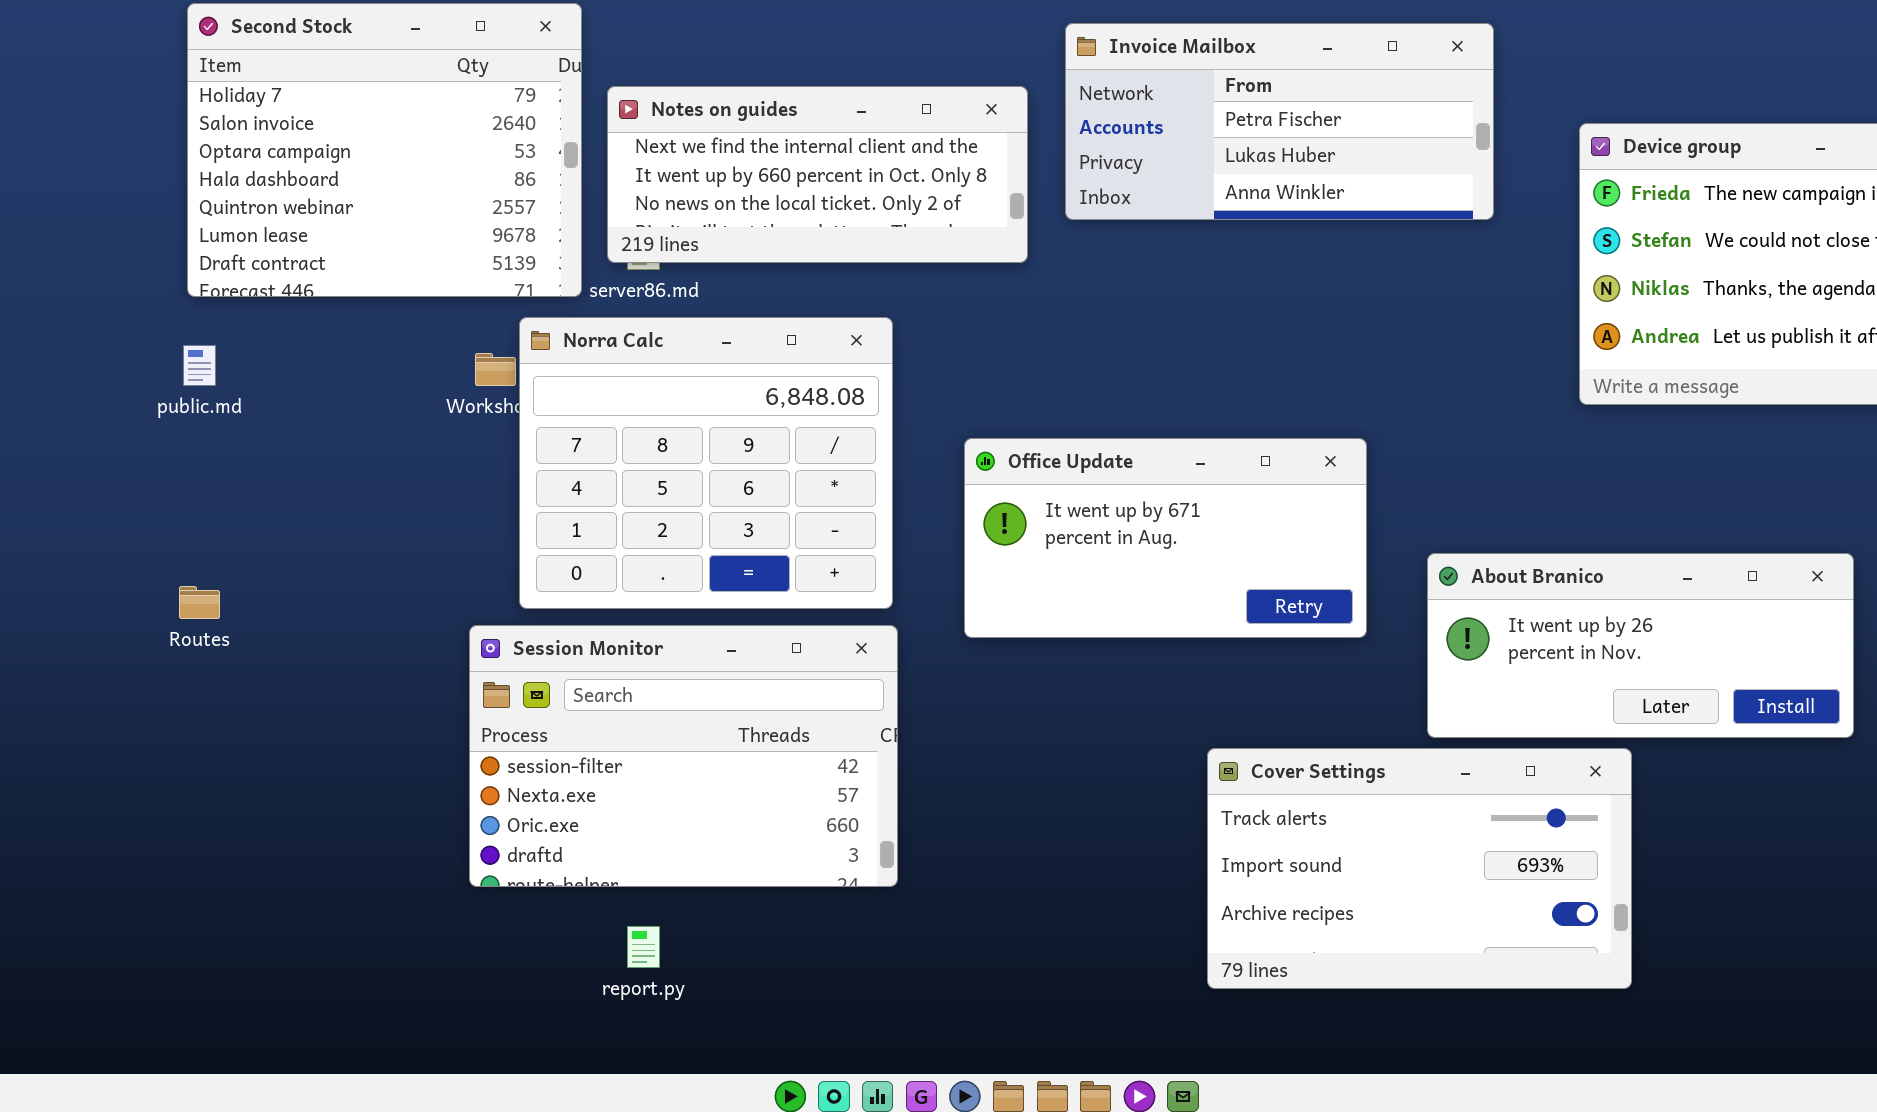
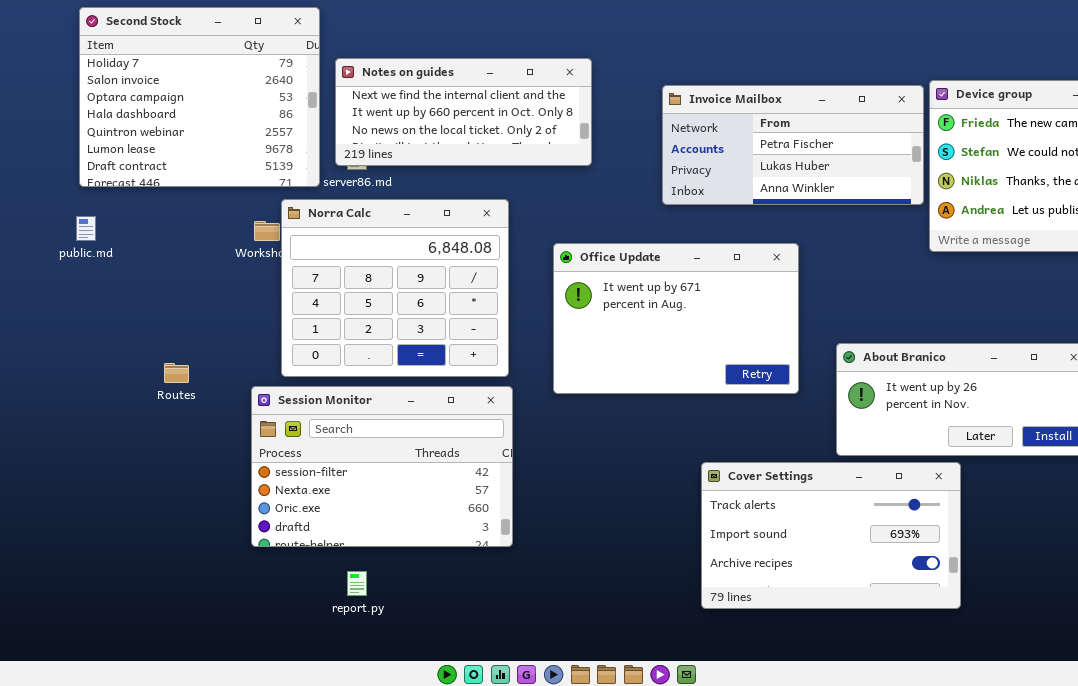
Invoice Mailbox: [1065,23,1494,220] -> [662,85,924,205], moved
Office Update: [964,438,1367,638] -> [553,243,799,394], resized
Routes: [179,586,220,619] -> [164,363,189,383], moved

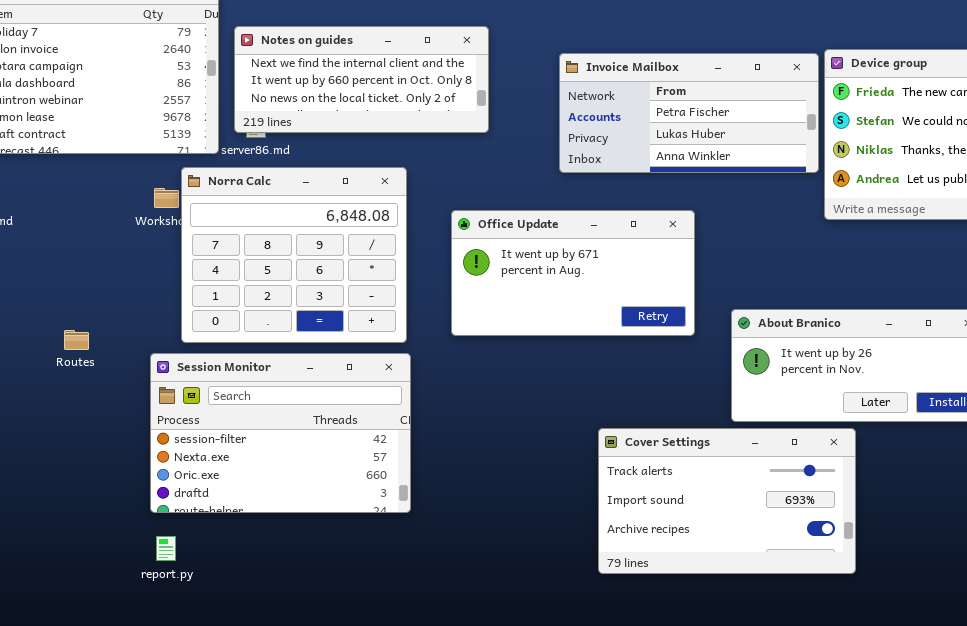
Office Update: [553,243,799,394] -> [451,210,695,336], resized
report.py: [347,571,367,596] -> [156,536,176,561], moved

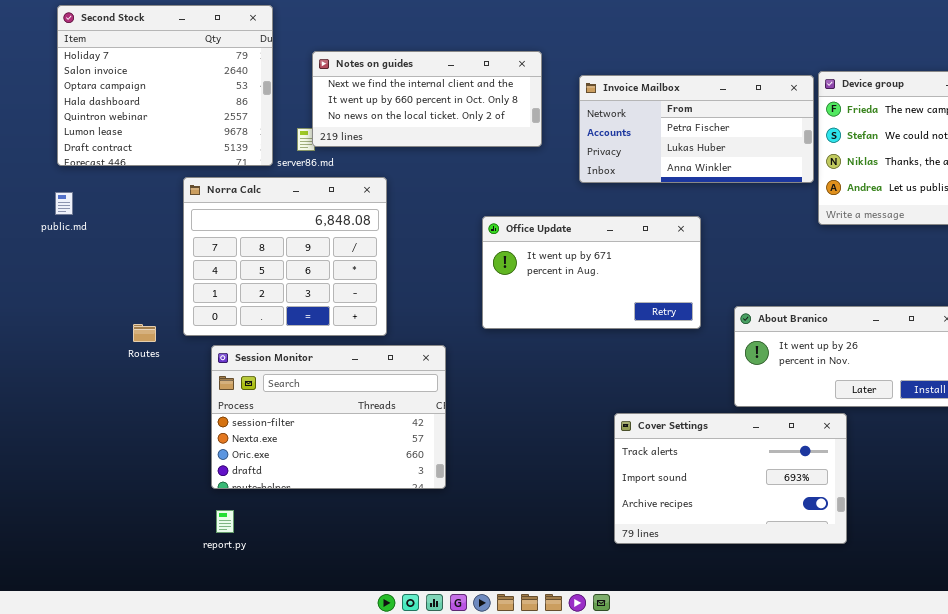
Notes on guides: [234,26,489,133] -> [312,51,542,147], moved
Norra Calc: [181,167,407,343] -> [183,177,387,336], moved

